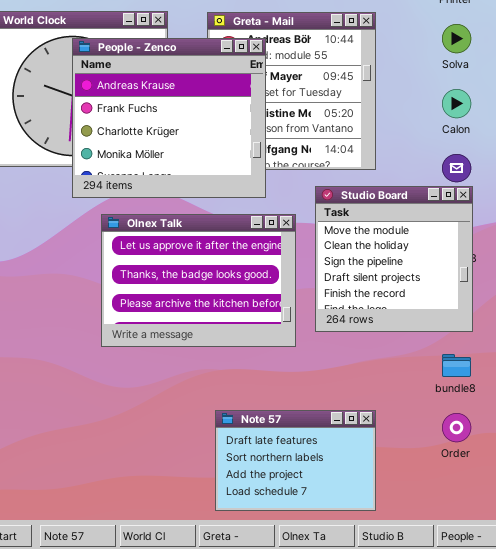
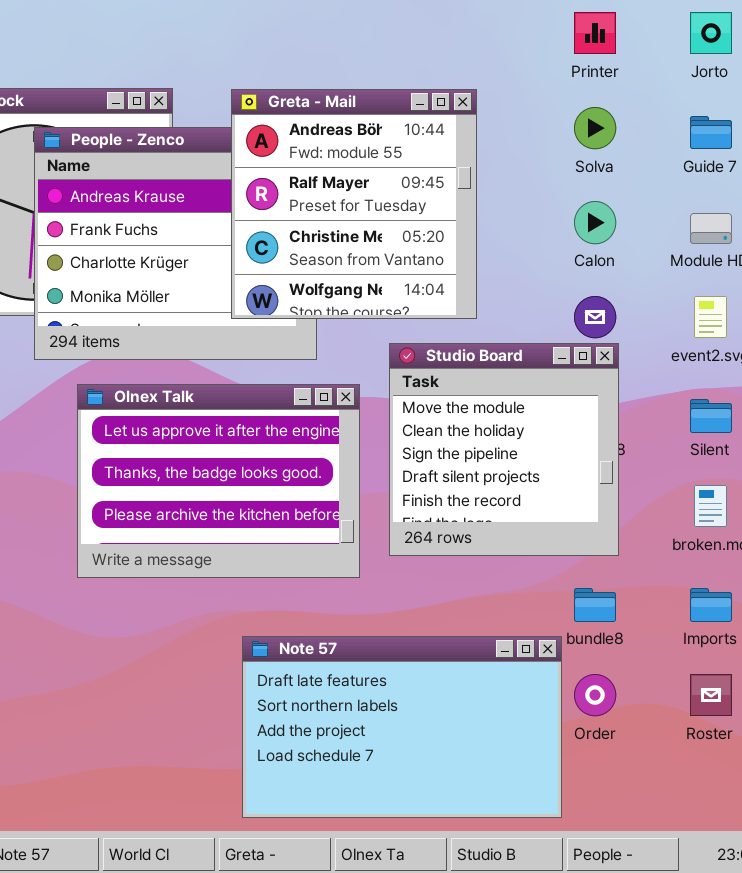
Greta - Mail: [207,12,376,170] -> [231,89,477,319], raised
Note 57: [215,410,376,511] -> [242,636,562,818], resized

